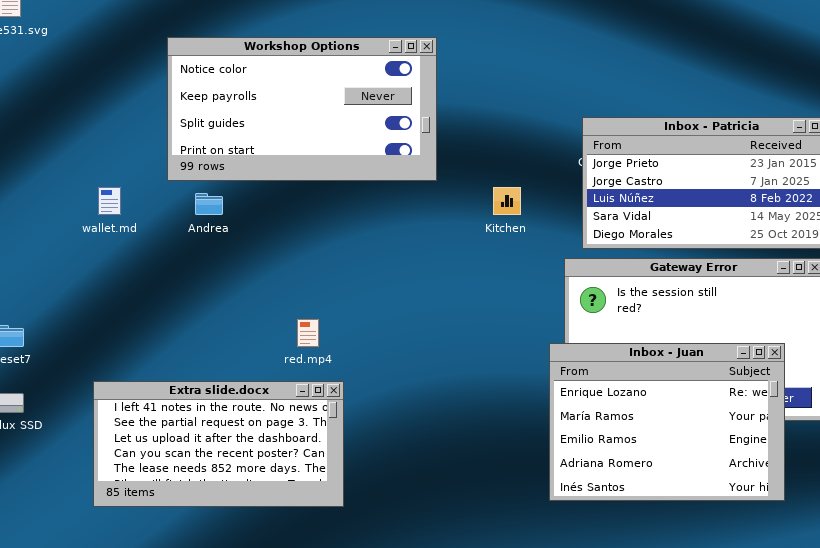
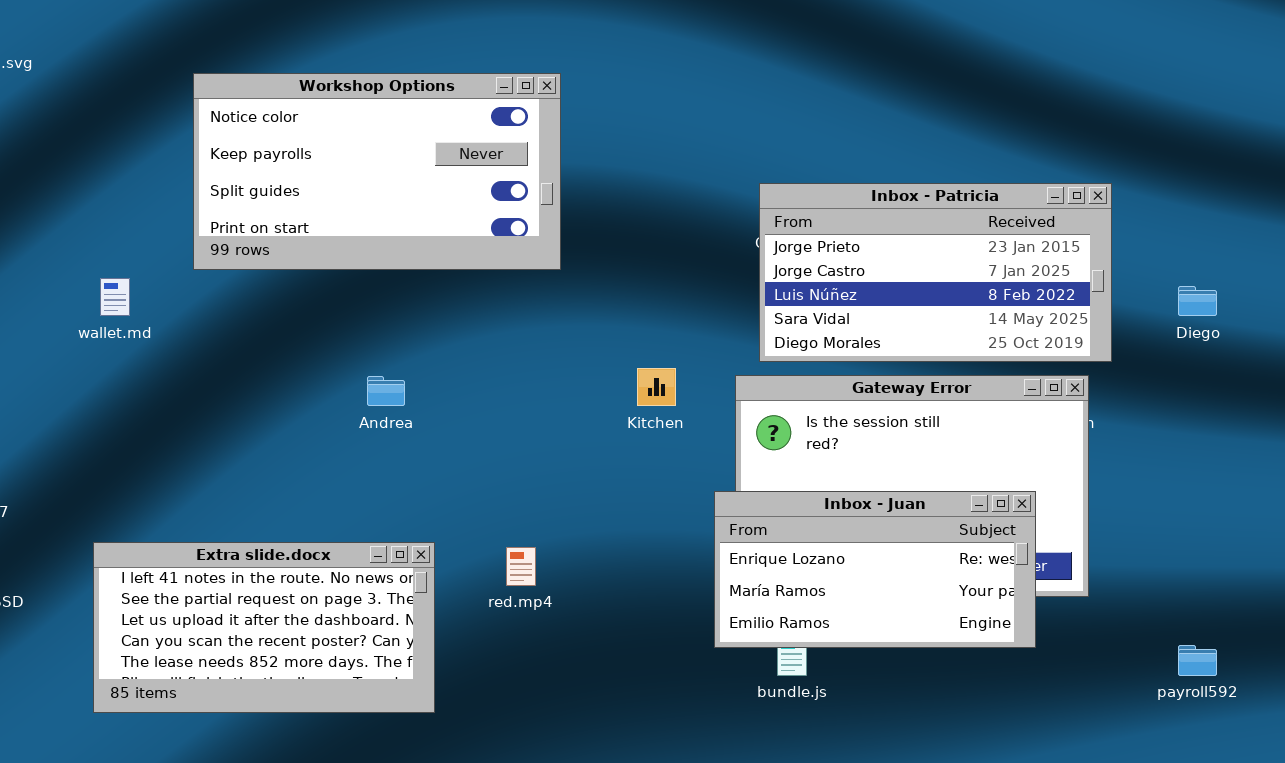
Kitchen: [493,187,521,215] -> [637,368,676,406], moved
Andrea: [195,193,223,215] -> [367,376,405,406], moved
red.mp4: [297,319,319,347] -> [506,547,536,586], moved
Inbox - Juan: [549,343,785,501] -> [714,491,1036,648], resized

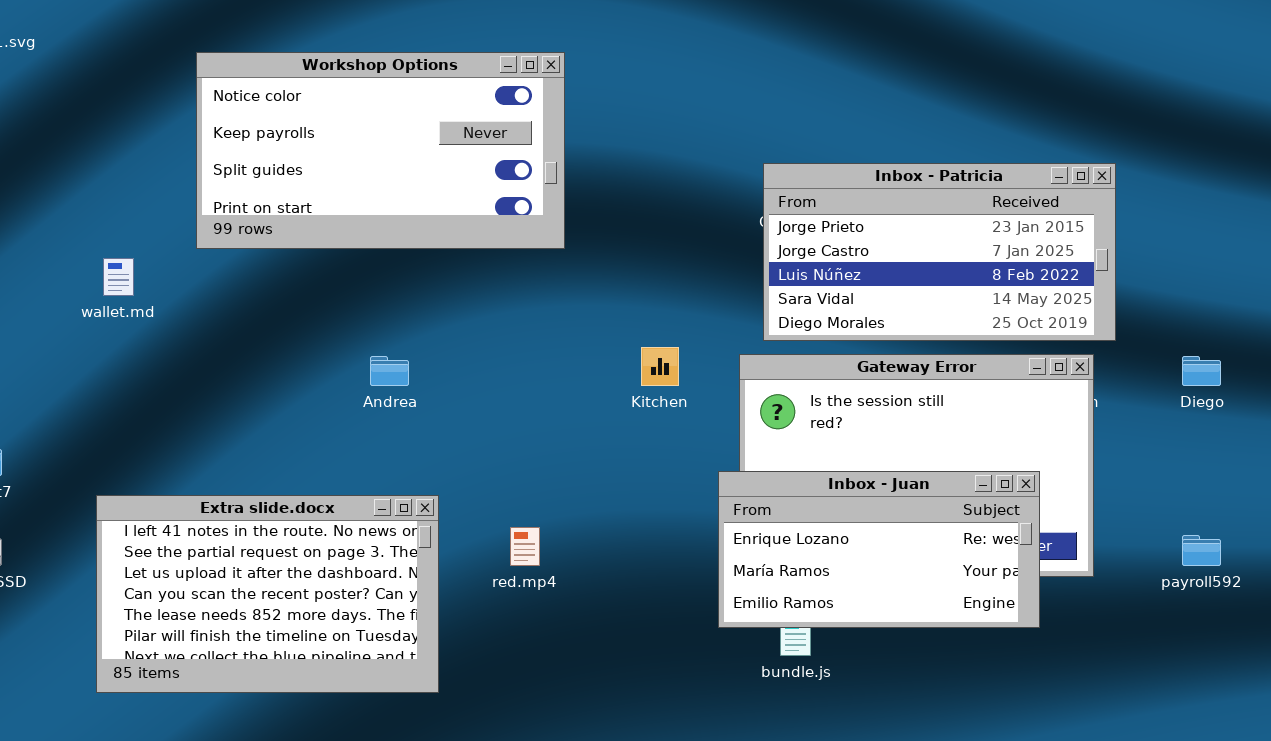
Diego: [1178,286,1217,316] -> [1182,356,1221,386], moved
Extra slide.docx: [93,542,435,713] -> [96,495,439,693], resized
payroll592: [1178,645,1217,676] -> [1182,535,1221,566], moved

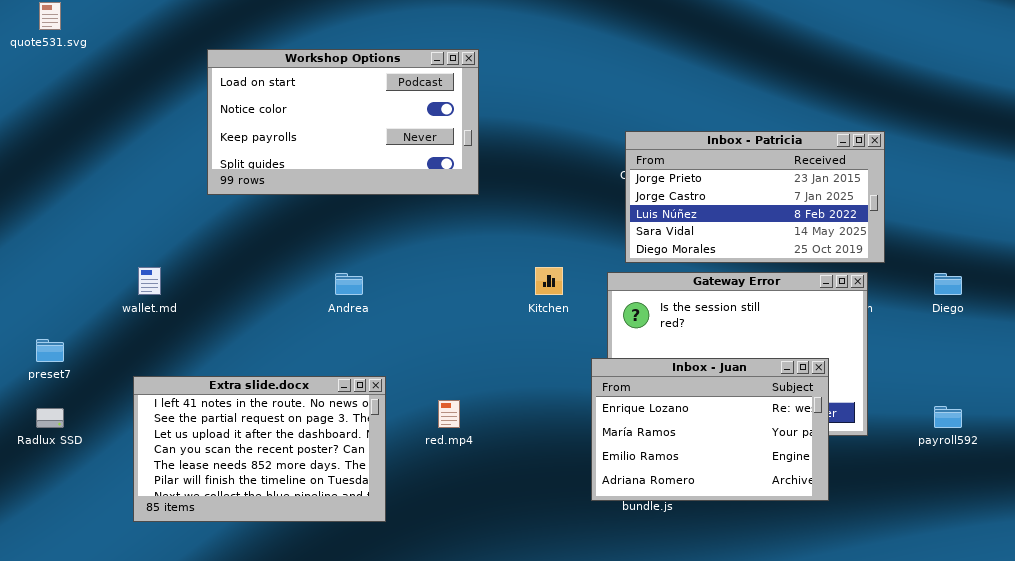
Workshop Options: [196,52,565,249] -> [207,49,479,195], scrolled up 1 row
wallet.md: [103,258,134,296] -> [138,267,161,295], moved
Inbox - Juan: [718,471,1040,628] -> [591,358,829,501], resized

